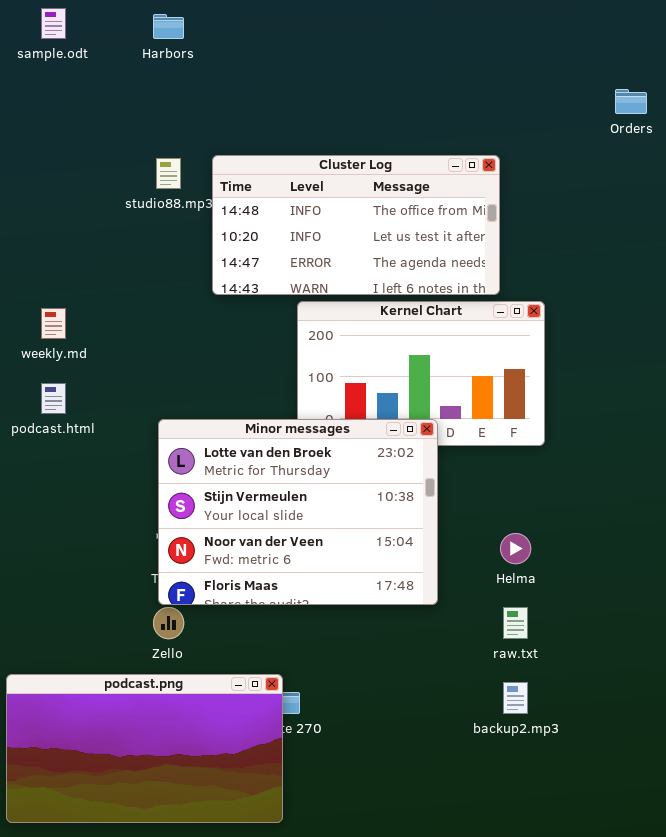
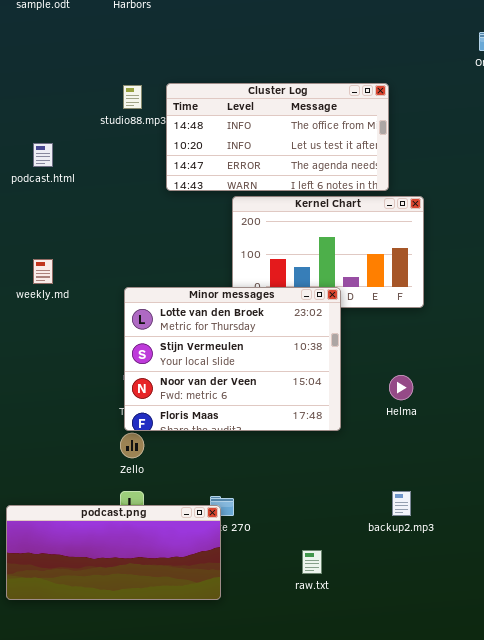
weekly.md: [41,308,66,339] -> [33,259,53,284], moved
podcast.html: [41,383,66,414] -> [33,143,53,167], moved
raw.txt: [503,607,528,639] -> [302,550,322,574], moved
podcast.png: [6,674,283,823] -> [6,505,221,600], resized

